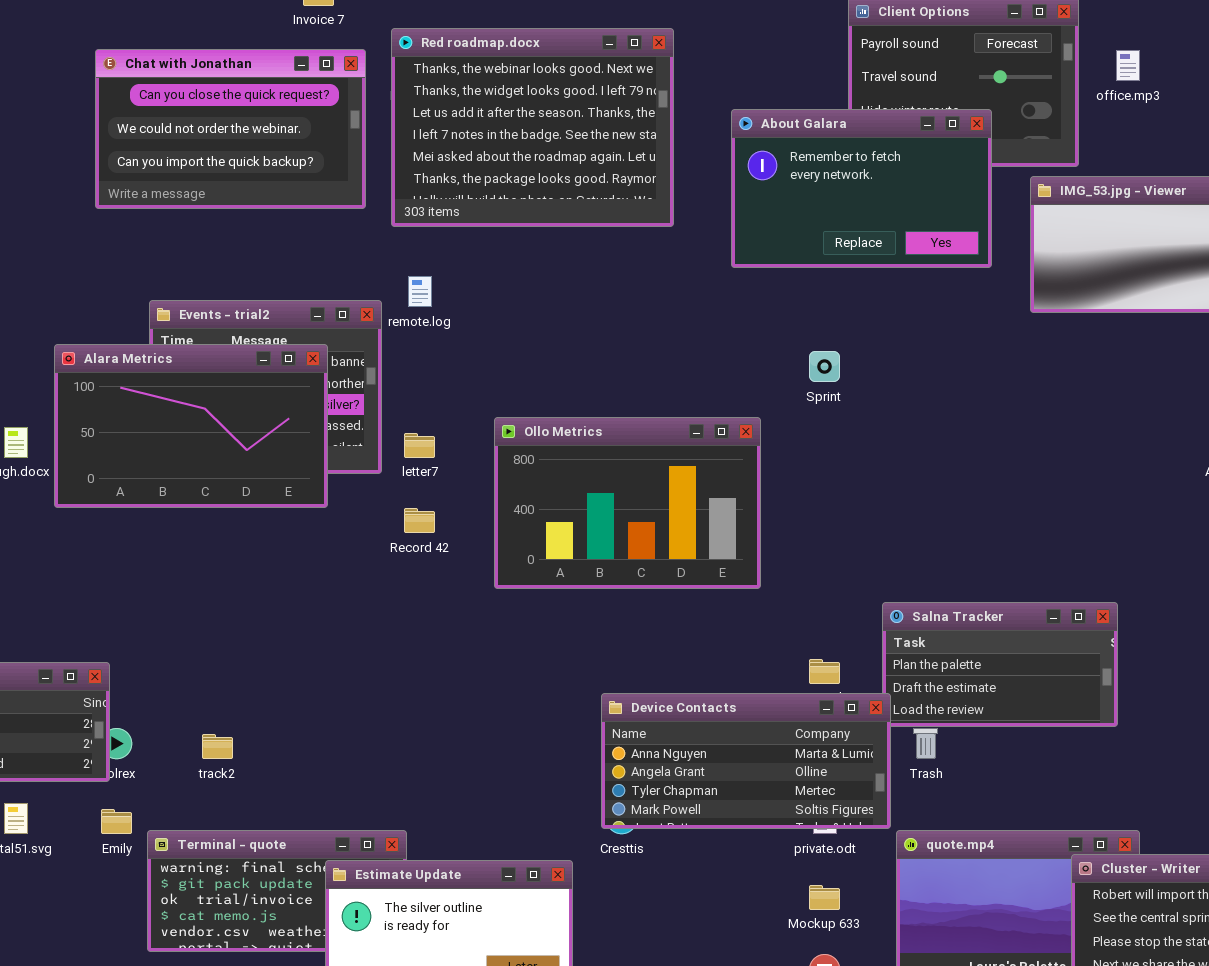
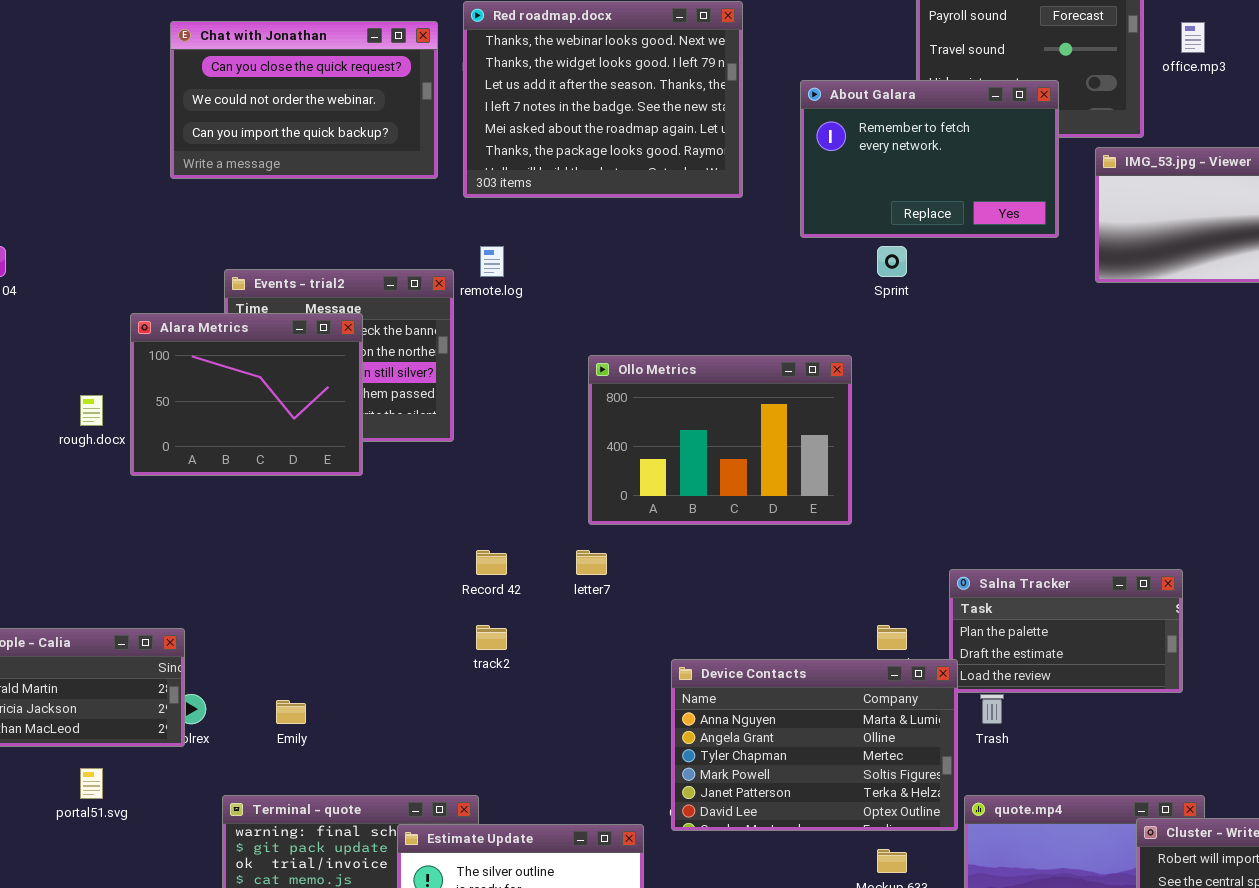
Alara Metrics: [54,344,328,508] -> [130,313,363,476], resized
Sprint: [809,351,840,382] -> [877,246,907,277], moved
Ollo Metrics: [494,417,761,589] -> [588,355,852,525], moved
letter7: [404,433,435,458] -> [576,550,607,575], moved
Record 42: [404,508,435,533] -> [476,550,507,575], moved
Device Contacts: [601,693,891,829] -> [671,659,958,831], resized
track2: [202,734,233,759] -> [476,625,507,650], moved
Emily: [101,809,132,834] -> [276,700,306,724], moved

